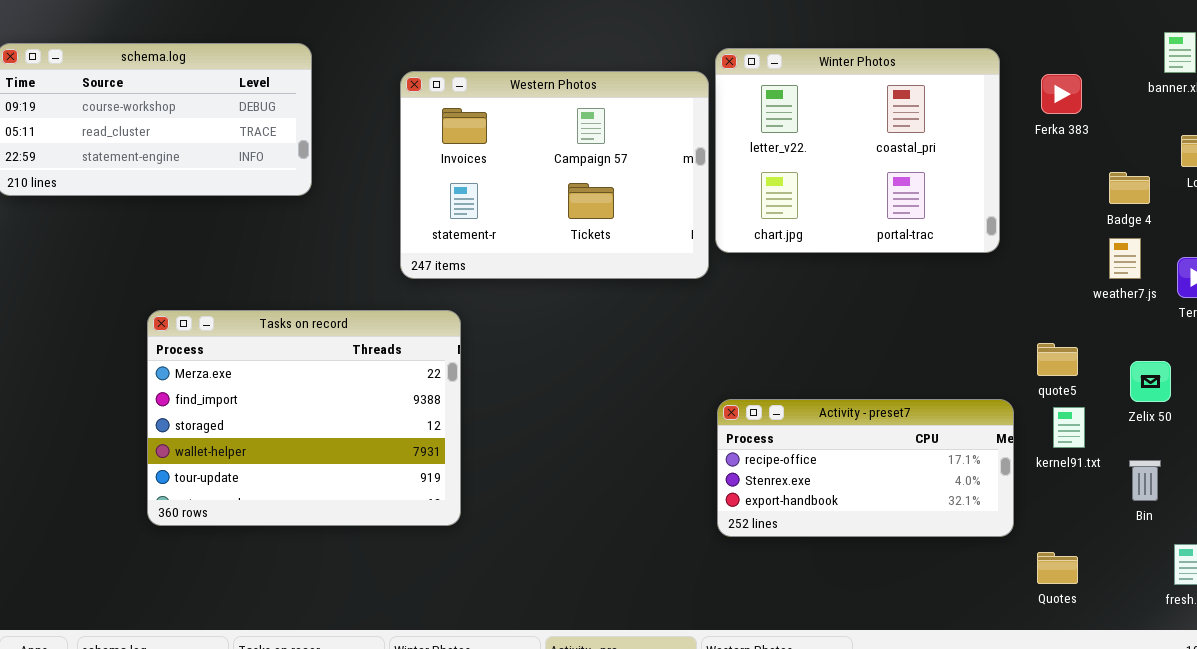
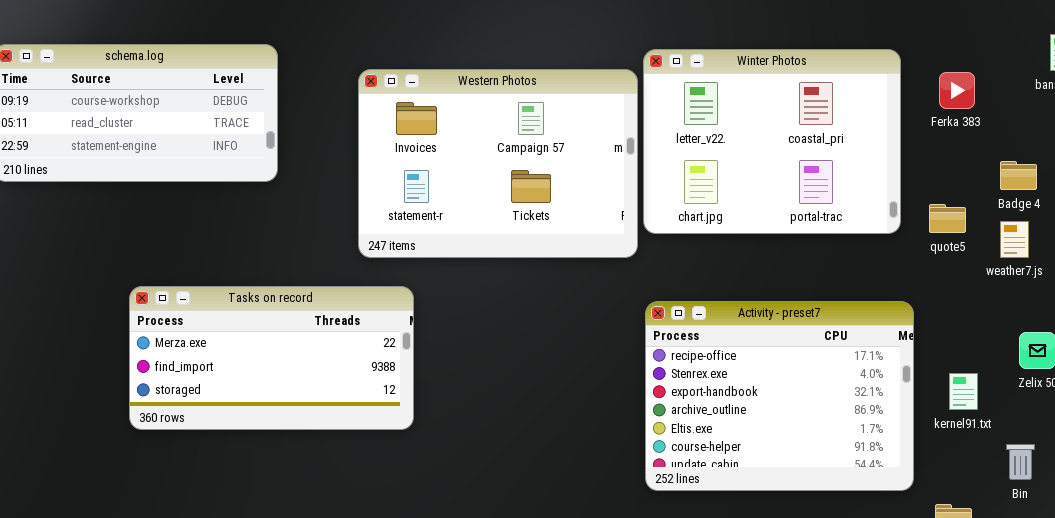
Tasks on record: [147,310,461,526] -> [129,286,414,430], resized
quote5: [1037,343,1078,376] -> [929,204,966,233], moved
Activity - preset7: [717,399,1014,537] -> [645,301,914,491], resized
Bin: [1129,460,1161,501] -> [1006,444,1035,480], moved

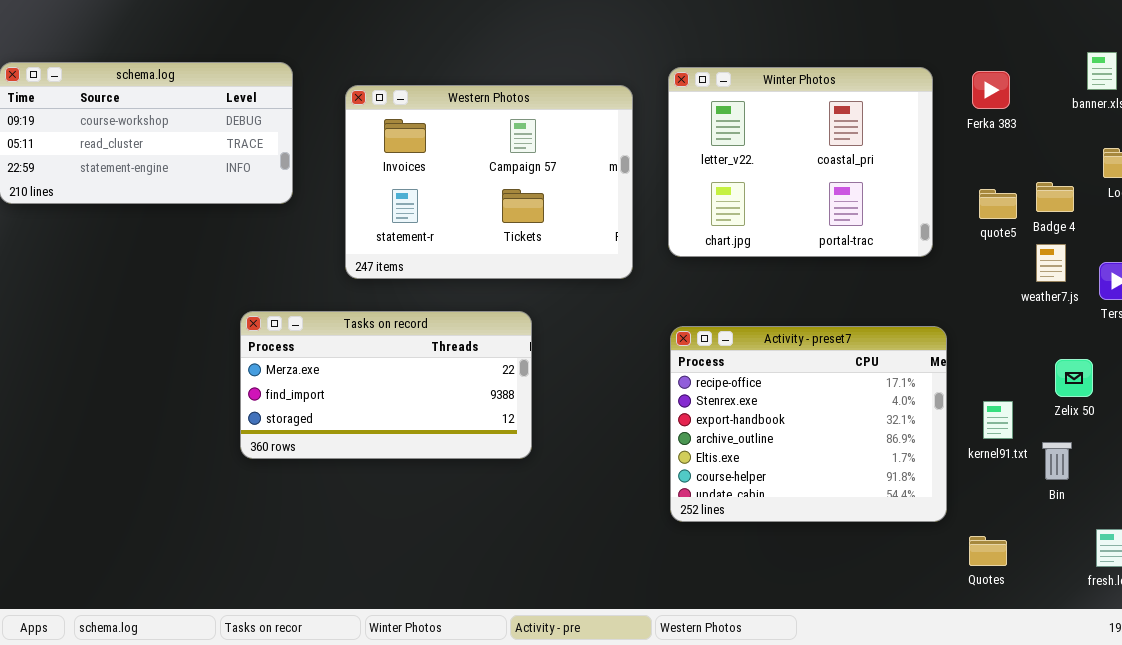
Western Photos: [358,69,638,258] -> [345,85,633,279], moved
Ferka 383: [939,72,975,109] -> [972,71,1010,109], moved
quote5: [929,204,966,233] -> [979,189,1017,219], moved
Tasks on record: [129,286,414,430] -> [240,311,532,459], moved
Bin: [1006,444,1035,480] -> [1042,442,1072,480], moved

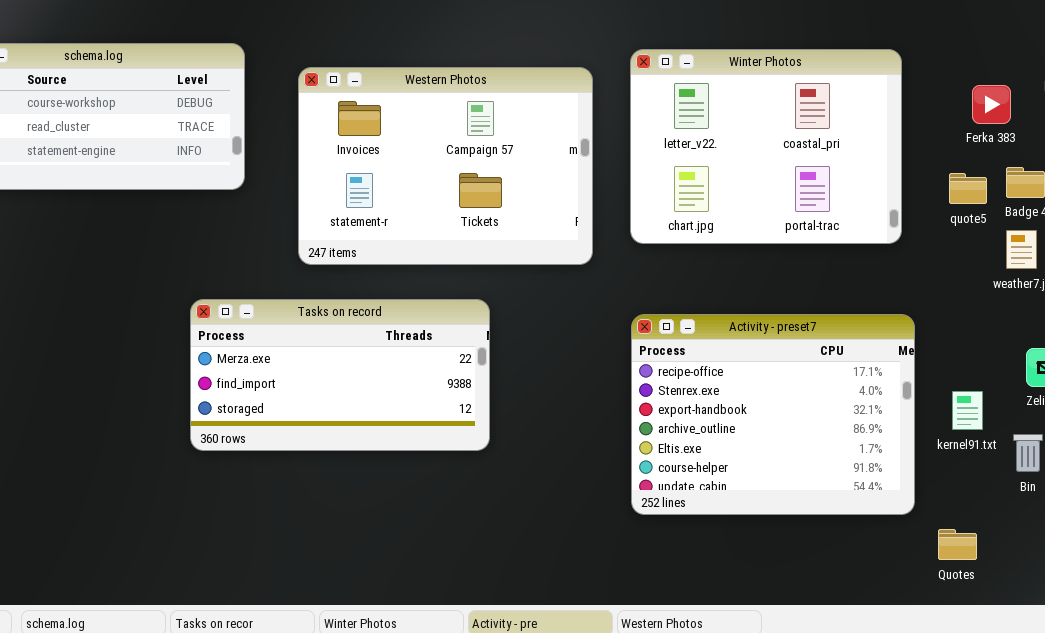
Ferka 383: [972,71,1010,109] -> [972,85,1011,124], moved

